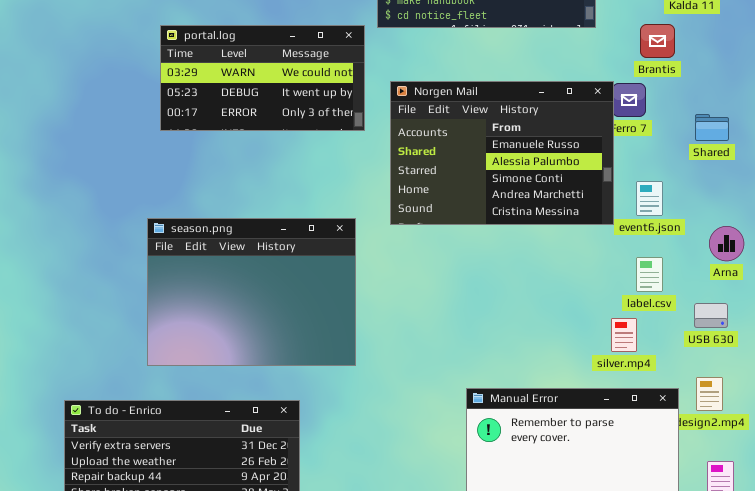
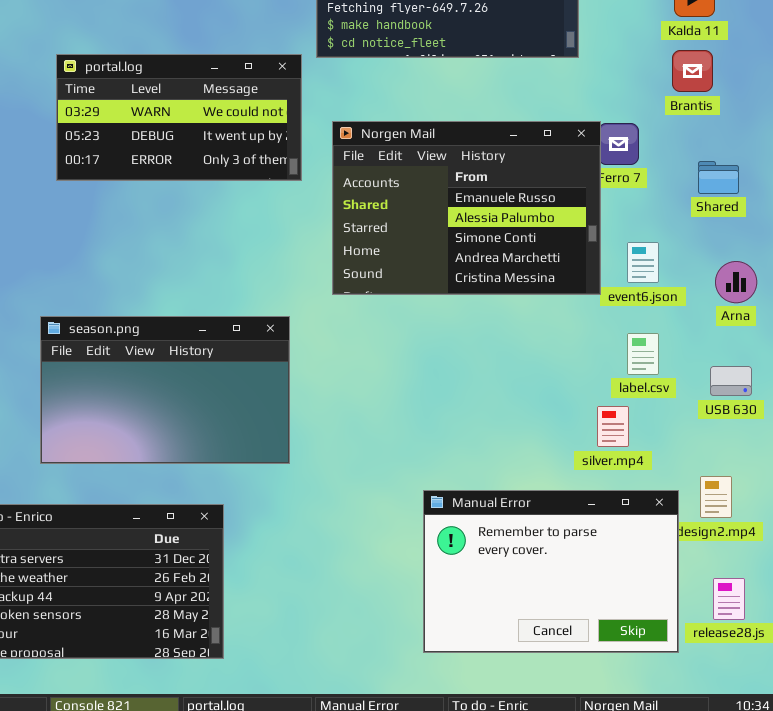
Brantis: [640,24,675,58] -> [672,50,713,92], moved
season.png: [147,218,356,366] -> [40,316,290,464], resized
Arna: [709,226,744,261] -> [715,261,757,303], moved
USB 630: [694,303,728,328] -> [710,366,752,396], moved

